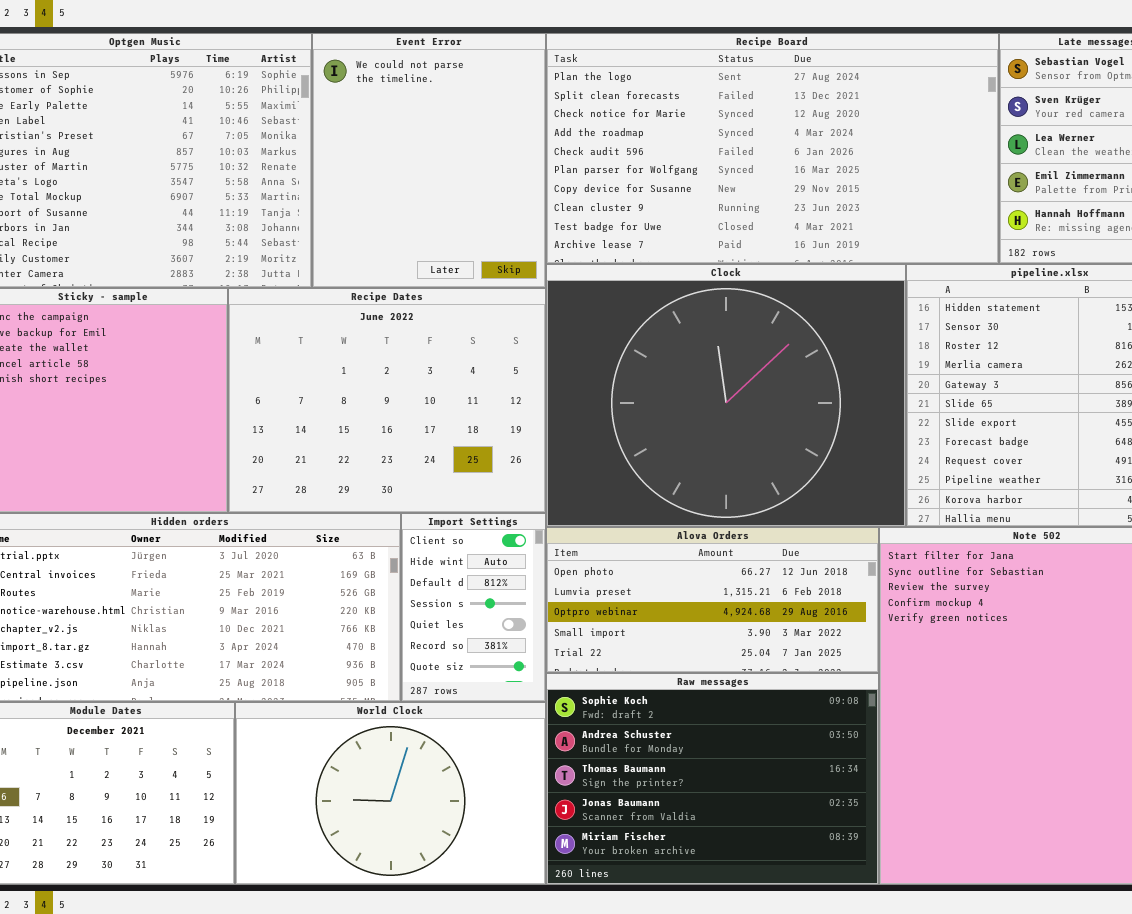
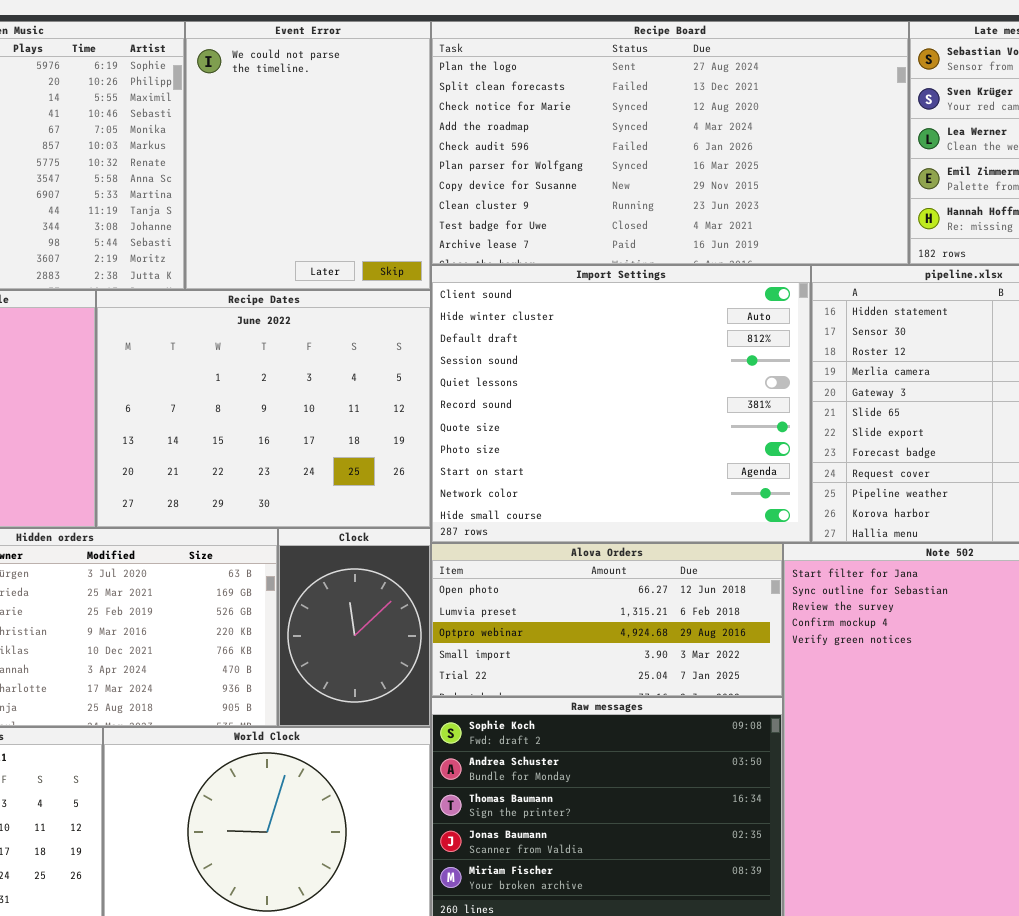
Clock: [546,264,906,527] -> [278,528,431,727], moved, resized
Import Settings: [401,513,546,702] -> [431,265,811,543], moved, resized

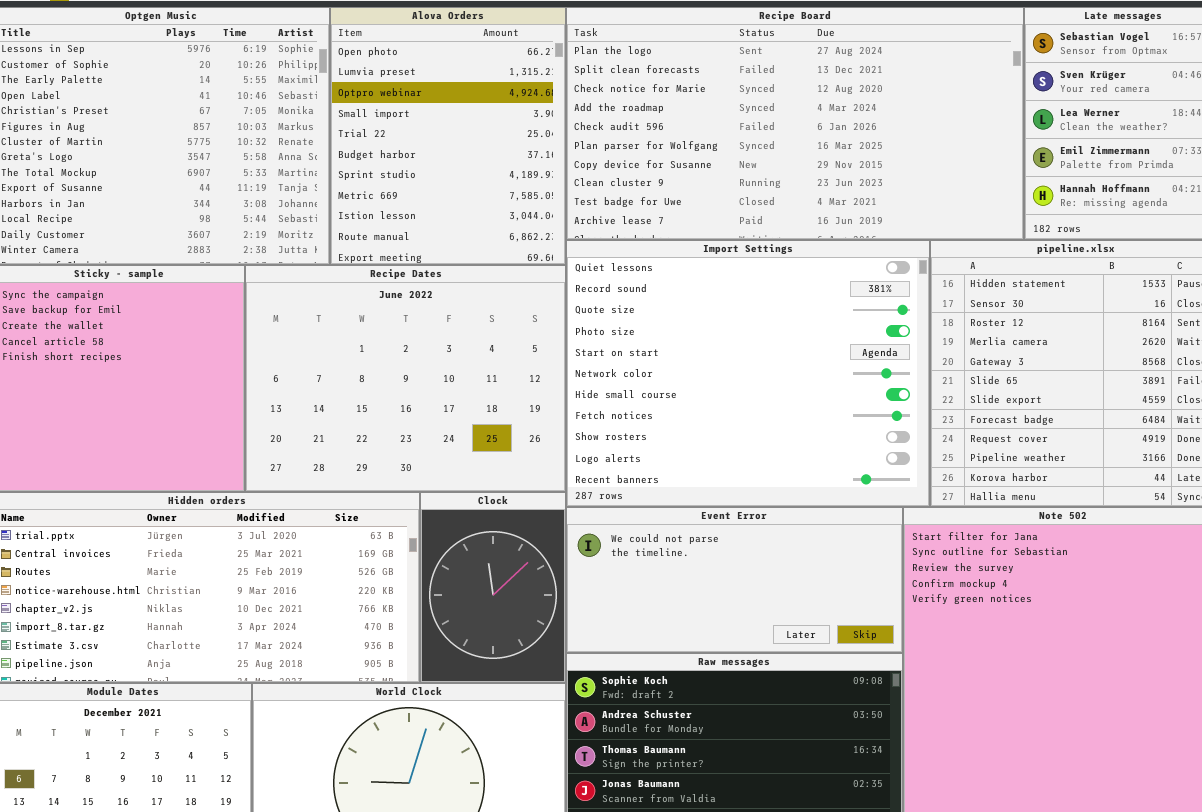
Event Error: [185,21,431,290] -> [566,507,903,653], moved, resized
Import Settings: [431,265,811,543] -> [566,240,930,507], scrolled down 4 rows
Alova Orders: [431,543,783,697] -> [330,7,566,265], moved, resized

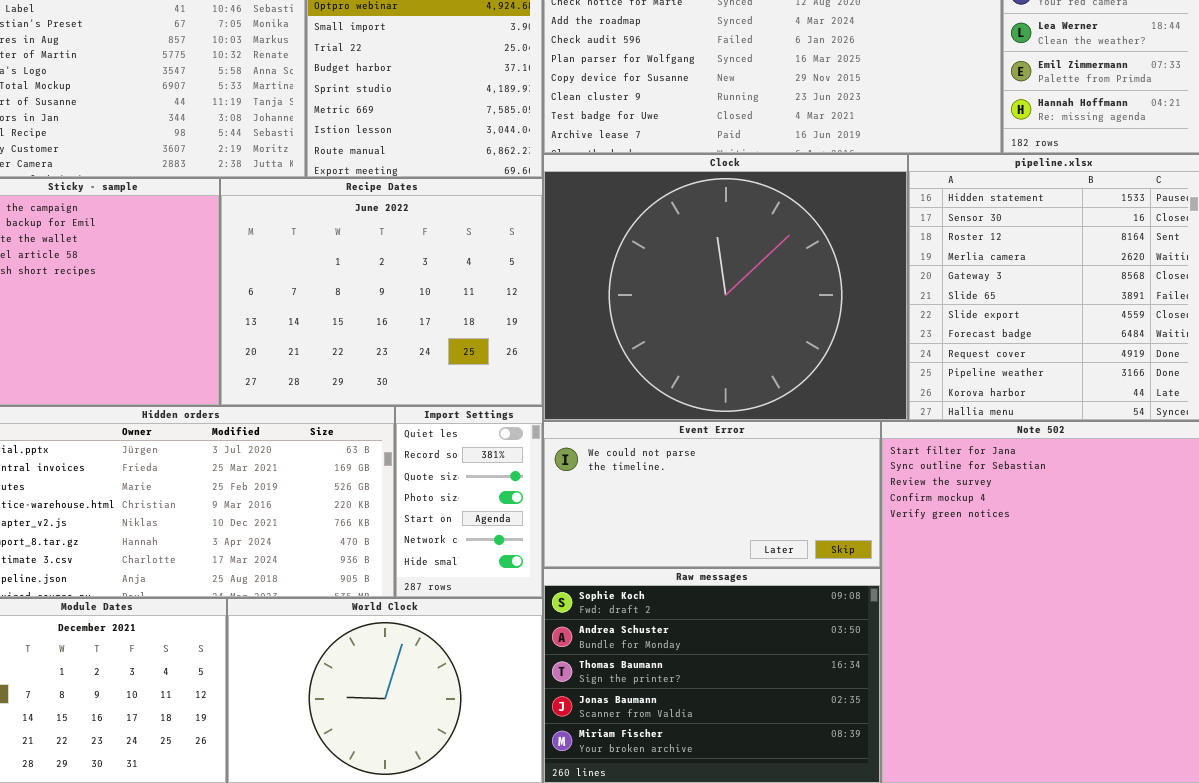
Import Settings: [566,240,930,507] -> [395,406,543,598], moved, resized
Clock: [420,492,566,683] -> [543,154,908,421], moved, resized

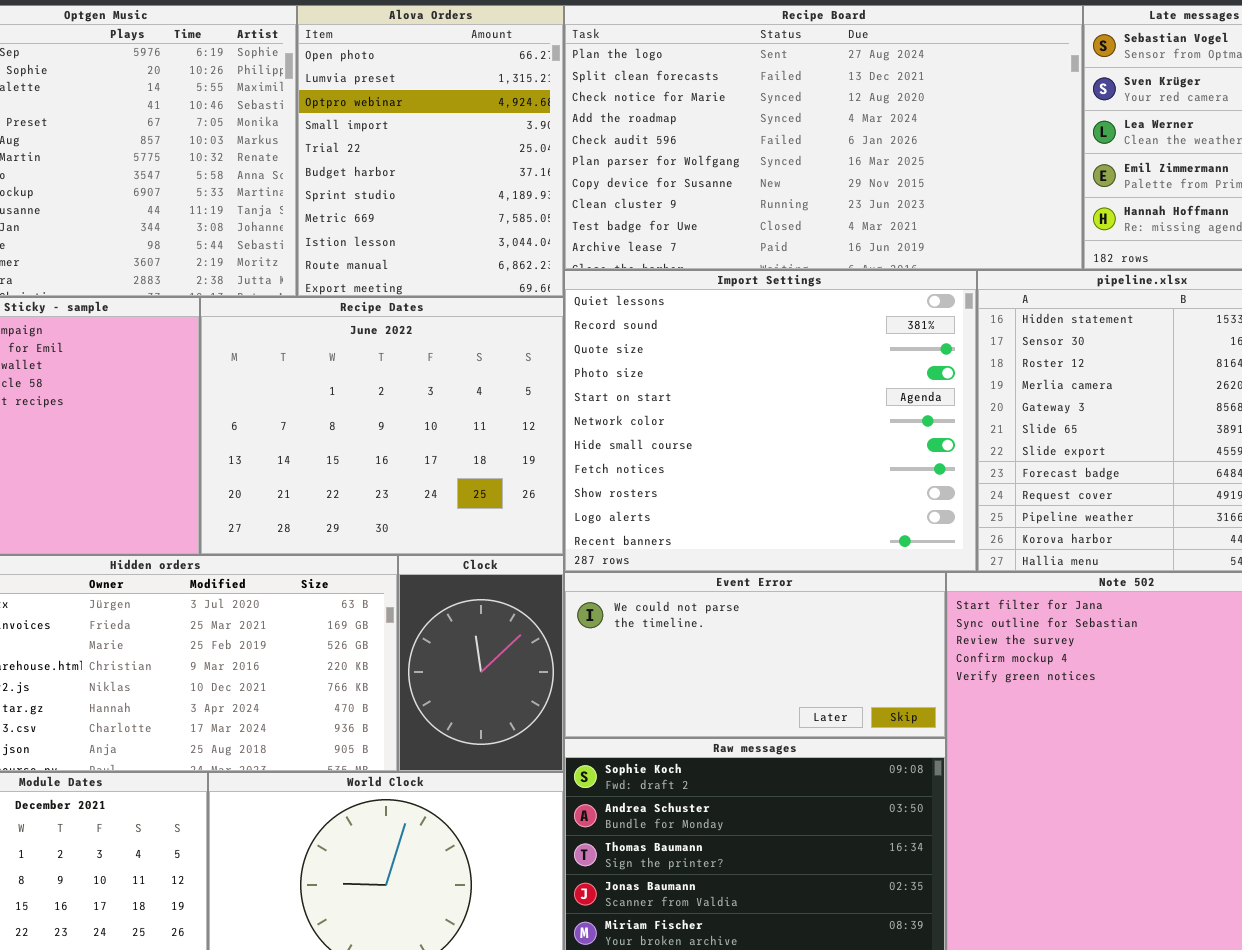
Clock: [543,154,908,421] -> [398,555,564,772], moved, resized
Import Settings: [395,406,543,598] -> [564,270,977,572], moved, resized

